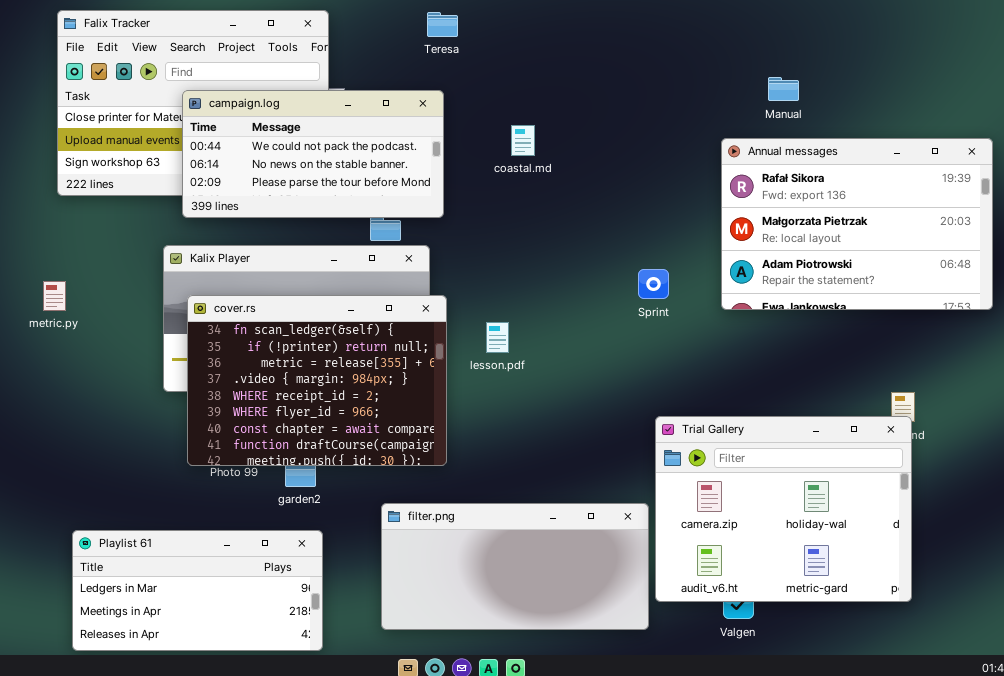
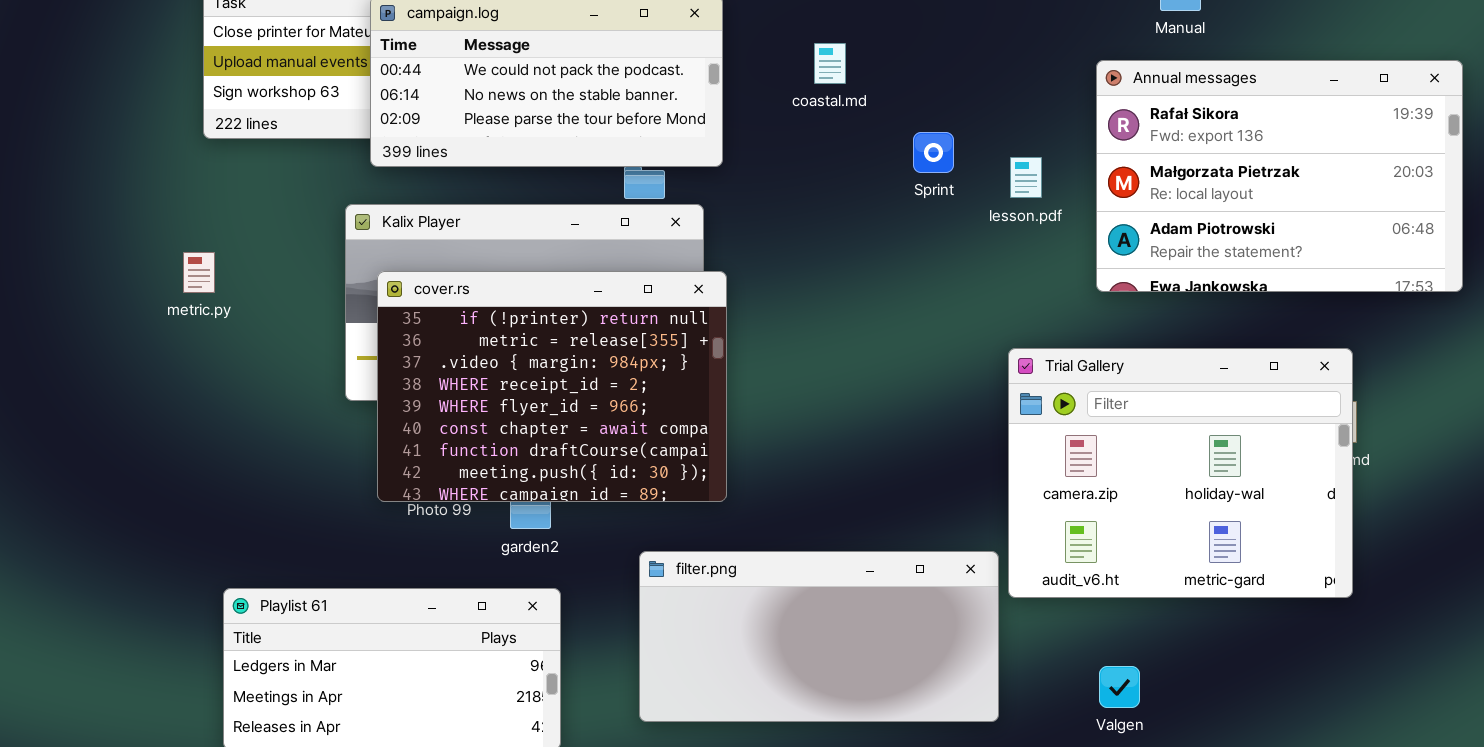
Sprint: [638,269,669,299] -> [913,132,954,173], moved
cover.rs: [187,295,447,466] -> [377,271,727,502], scrolled down 1 row
lesson.pdf: [486,322,509,353] -> [1010,157,1042,198], moved
Trial Gallery: [655,416,912,602] -> [1008,348,1353,598], moved

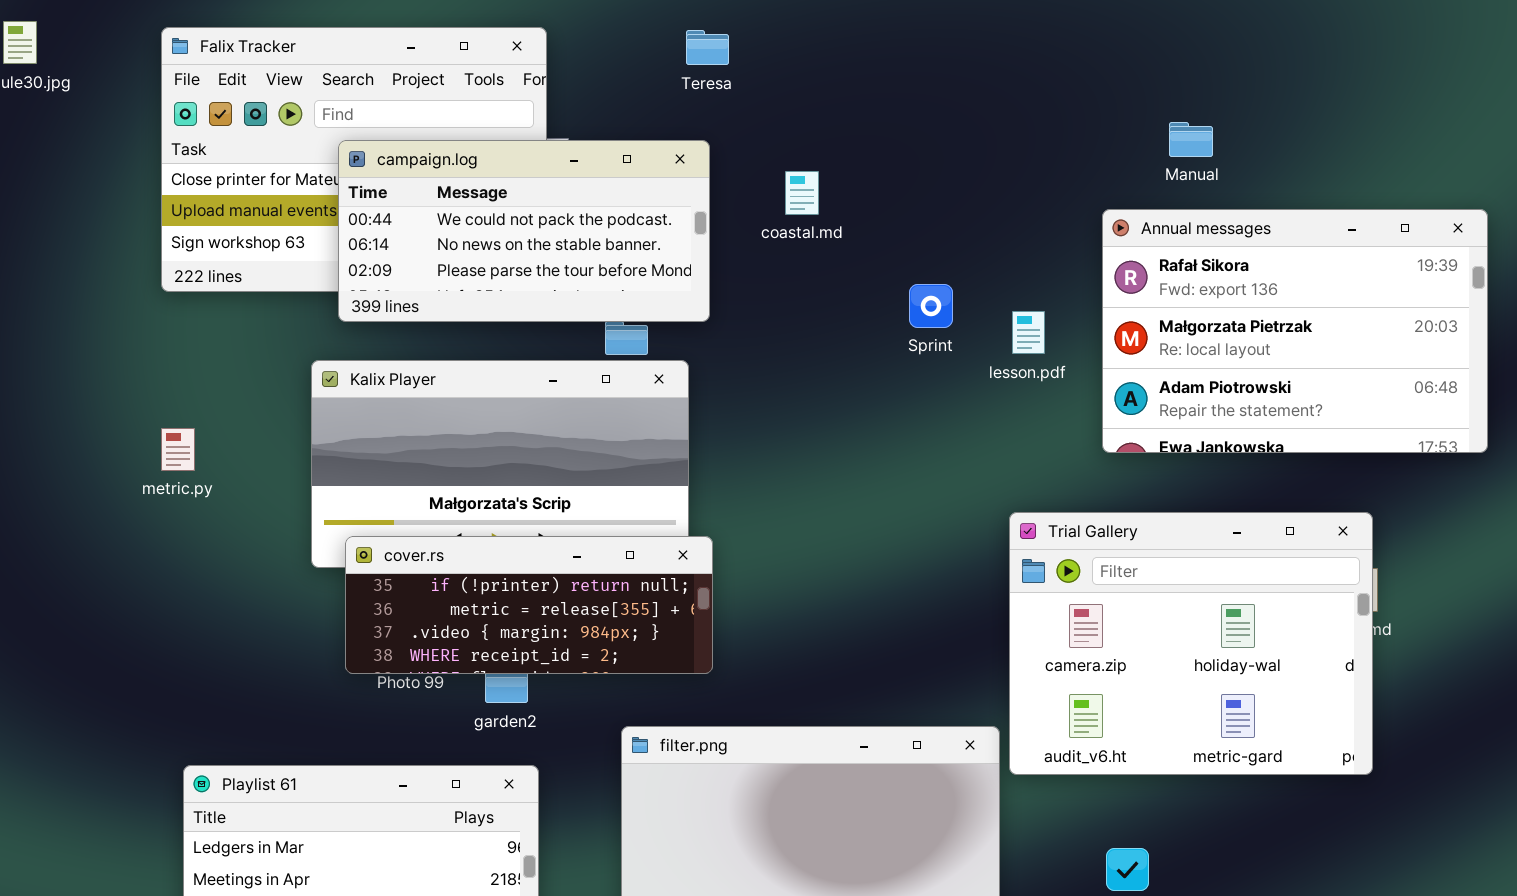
coastal.md: [814,43,846,84] -> [785,171,819,215], moved
metric.py: [183,252,215,293] -> [161,428,195,471], moved
cover.rs: [377,271,727,502] -> [345,536,713,674], resized

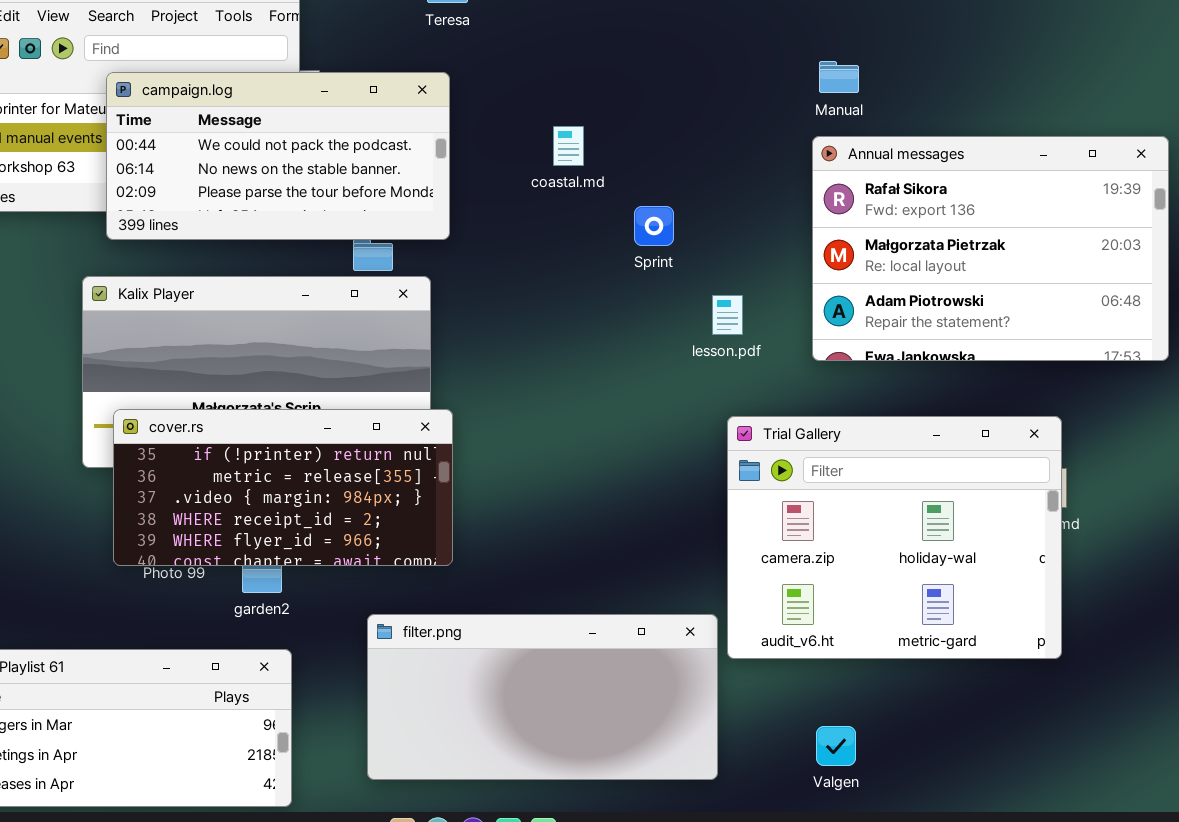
Manual: [1169,122,1213,157] -> [819,61,859,93], moved
coastal.md: [785,171,819,215] -> [553,126,584,166], moved
lesson.pdf: [1012,311,1045,354] -> [712,295,743,335], moved
cover.rs: [345,536,713,674] -> [113,409,453,566], resized

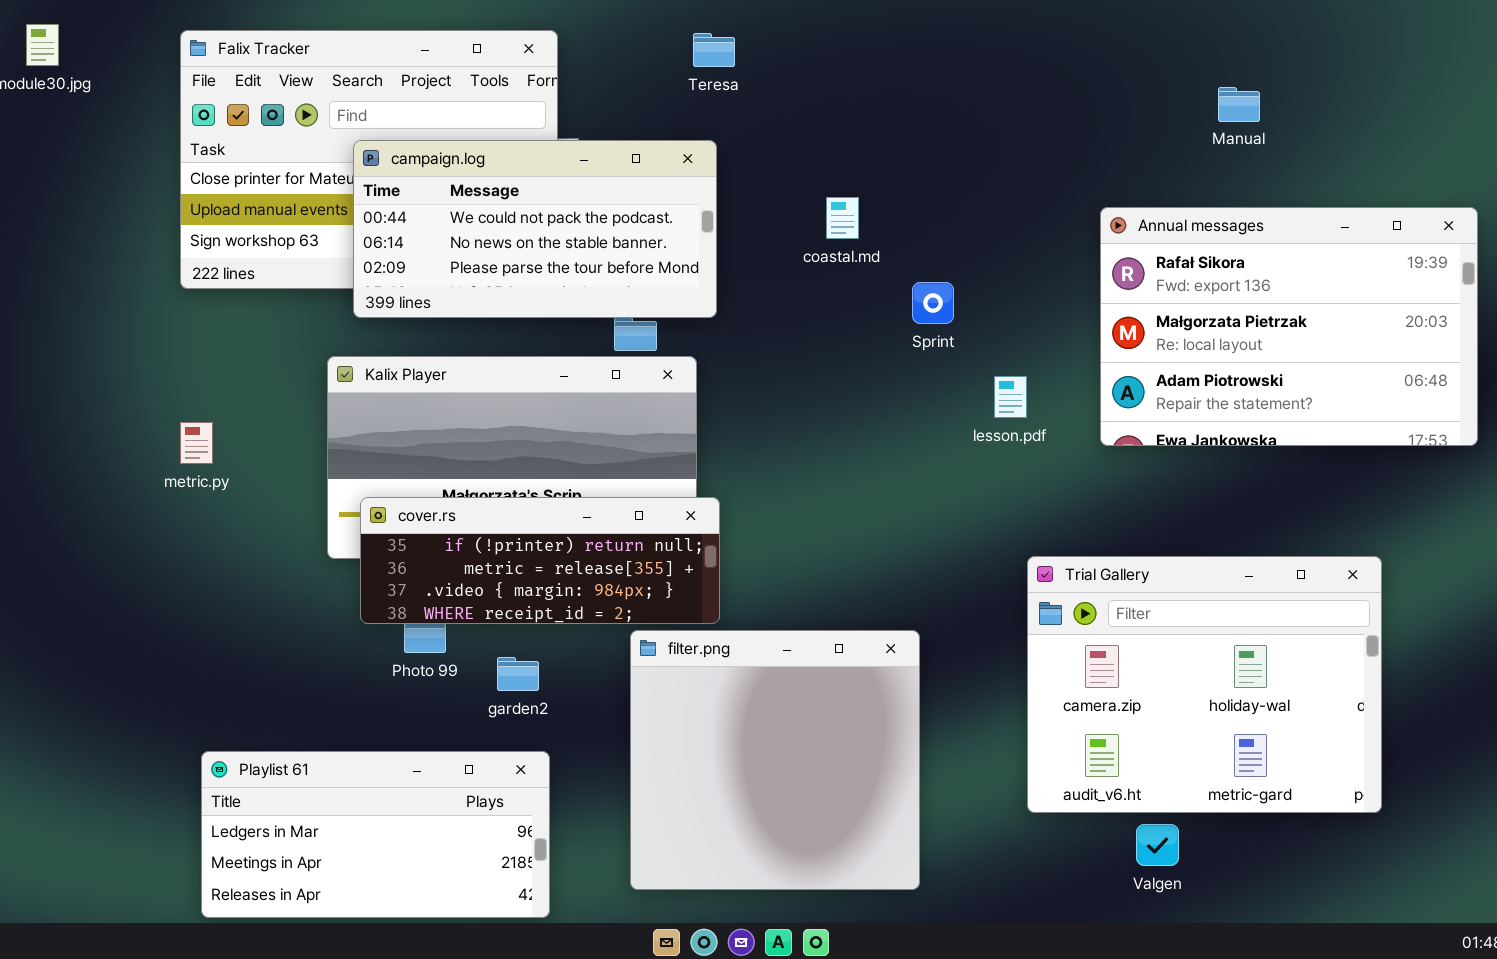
Manual: [819,61,859,93] -> [1218,87,1260,122], moved
cover.rs: [113,409,453,566] -> [360,497,720,624], resized
Trial Gallery: [727,416,1062,659] -> [1027,556,1382,813], moved
filter.png: [367,614,718,780] -> [630,630,920,890], resized
Valgen: [816,726,856,766] -> [1136,824,1179,866], moved

